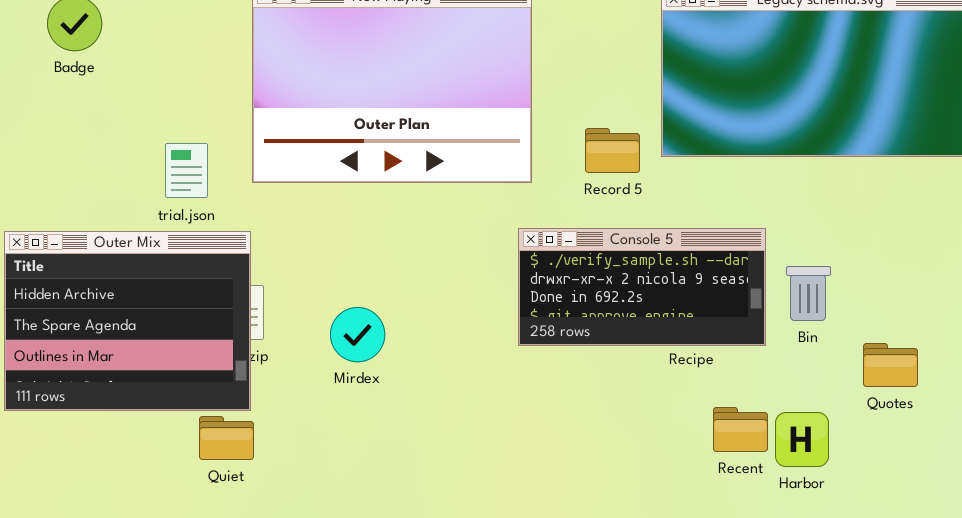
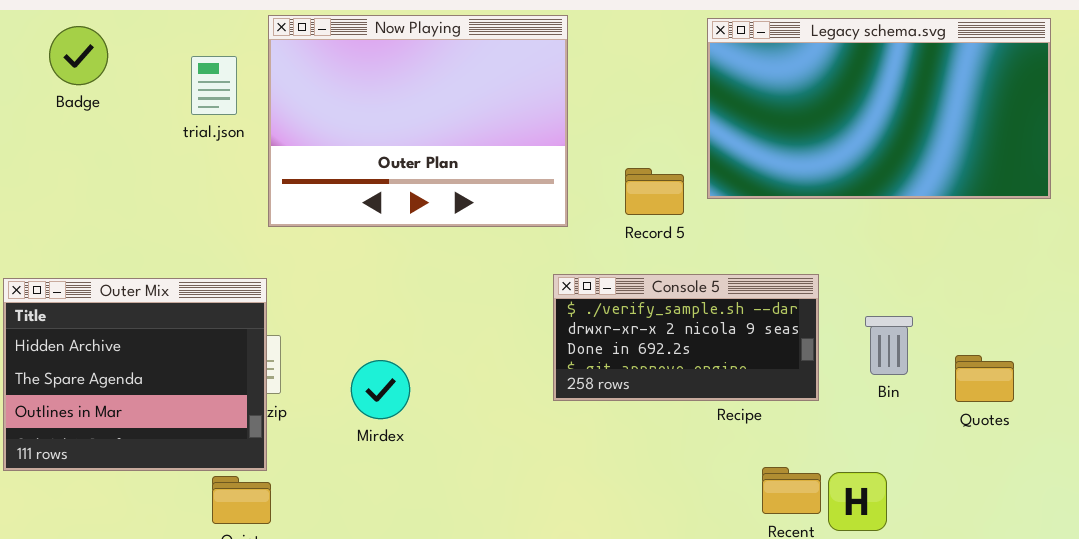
trial.json: [165,143,208,198] -> [191,56,237,115], moved
Bin: [786,266,831,321] -> [865,316,913,375], moved
Quotes: [863,343,918,387] -> [955,355,1014,402], moved

